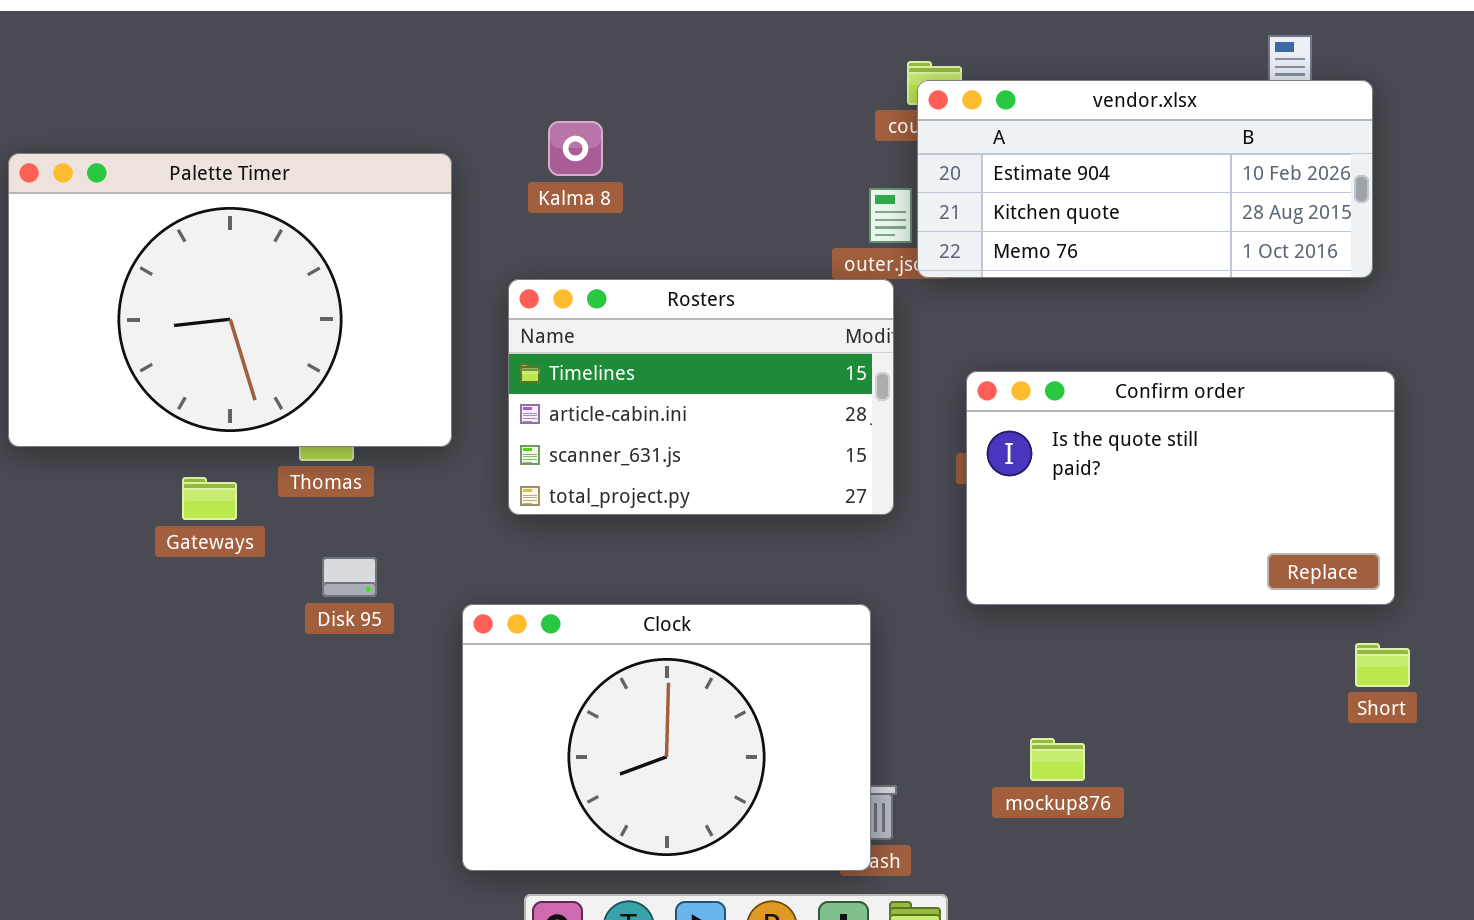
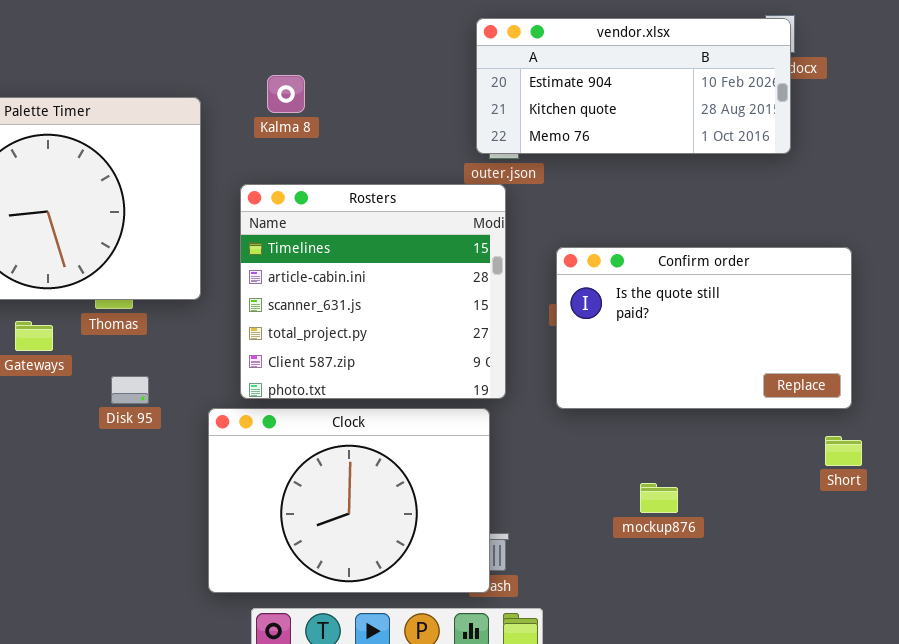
vendor.xlsx: [917,80,1373,278] -> [476,18,791,154], moved
Rosters: [508,279,894,515] -> [240,184,506,399], resized
mockup876: [1030,738,1085,781] -> [640,483,678,513], moved

